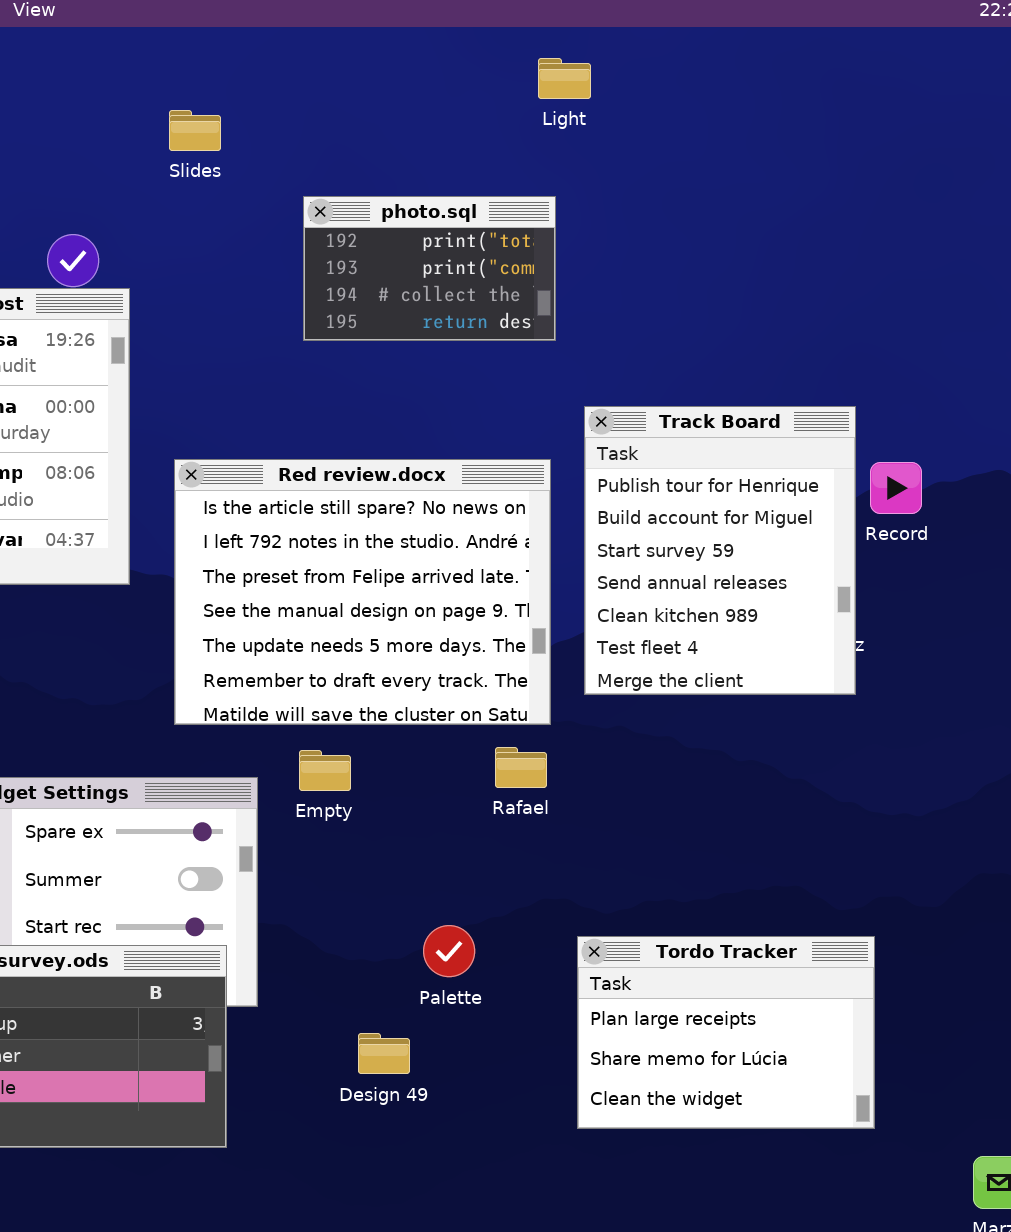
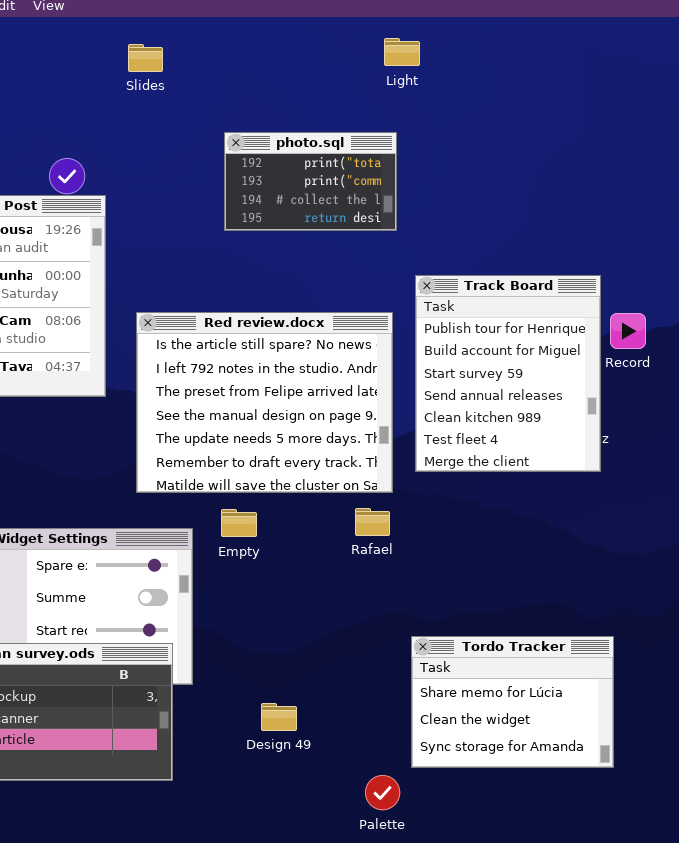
Slides: [169,110,221,151] -> [128,44,163,72], moved
Palette: [423,925,475,977] -> [365,775,400,810], moved
Tordo Tracker: [577,936,875,1129] -> [411,636,614,768], scrolled down 1 row

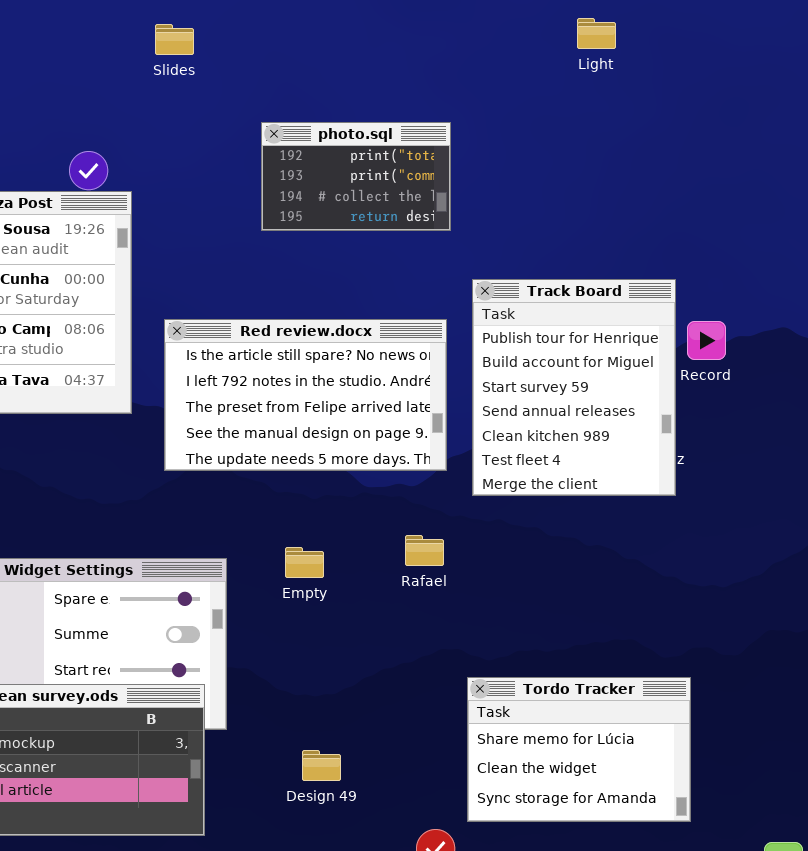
Light: [384,38,420,66] -> [577,18,616,49], moved
Red review.docx: [136,312,393,493] -> [164,319,447,471], resized
Empty: [221,509,257,537] -> [285,547,324,578], moved

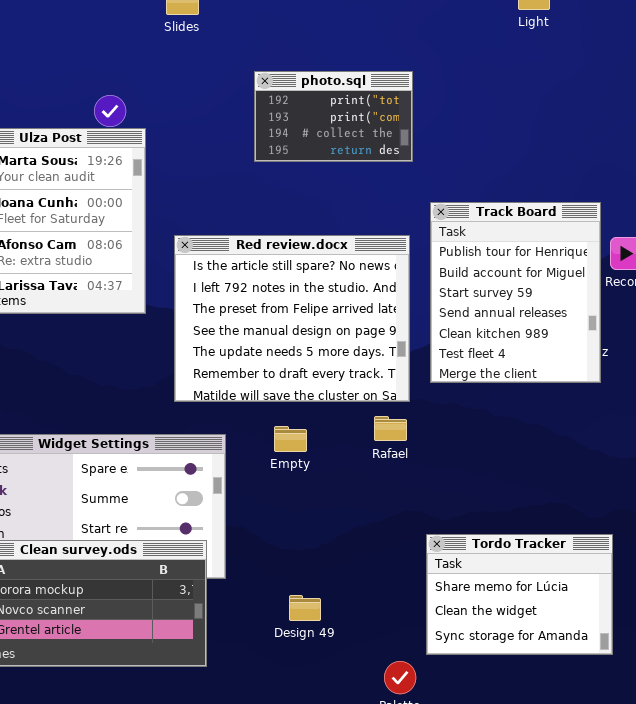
Red review.docx: [164,319,447,471] -> [174,235,410,402], resized

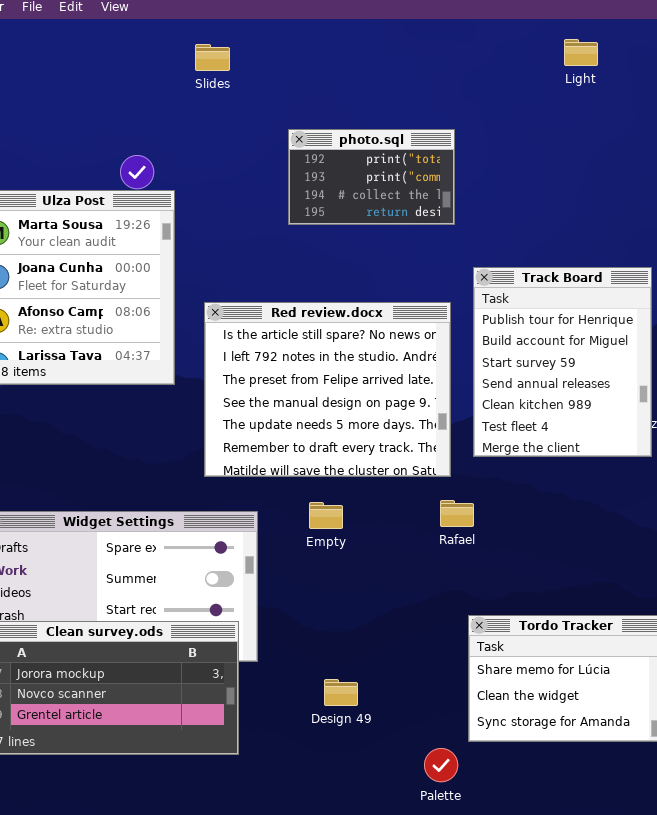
Rafael: [374,416,407,441] -> [440,500,474,527], moved

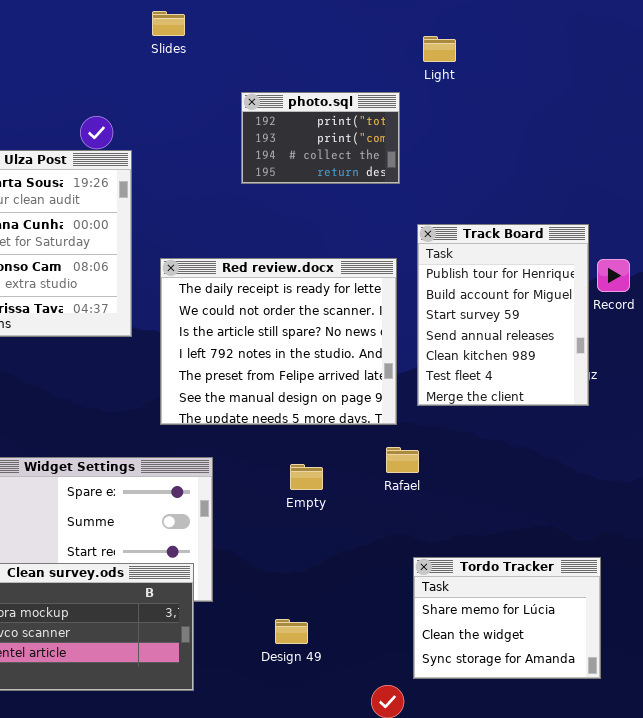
Light: [564,39,598,66] -> [423,36,456,62], moved
Red review.docx: [204,302,451,477] -> [160,258,397,425], scrolled up 2 rows
Empty: [309,502,343,529] -> [290,464,323,490], moved

